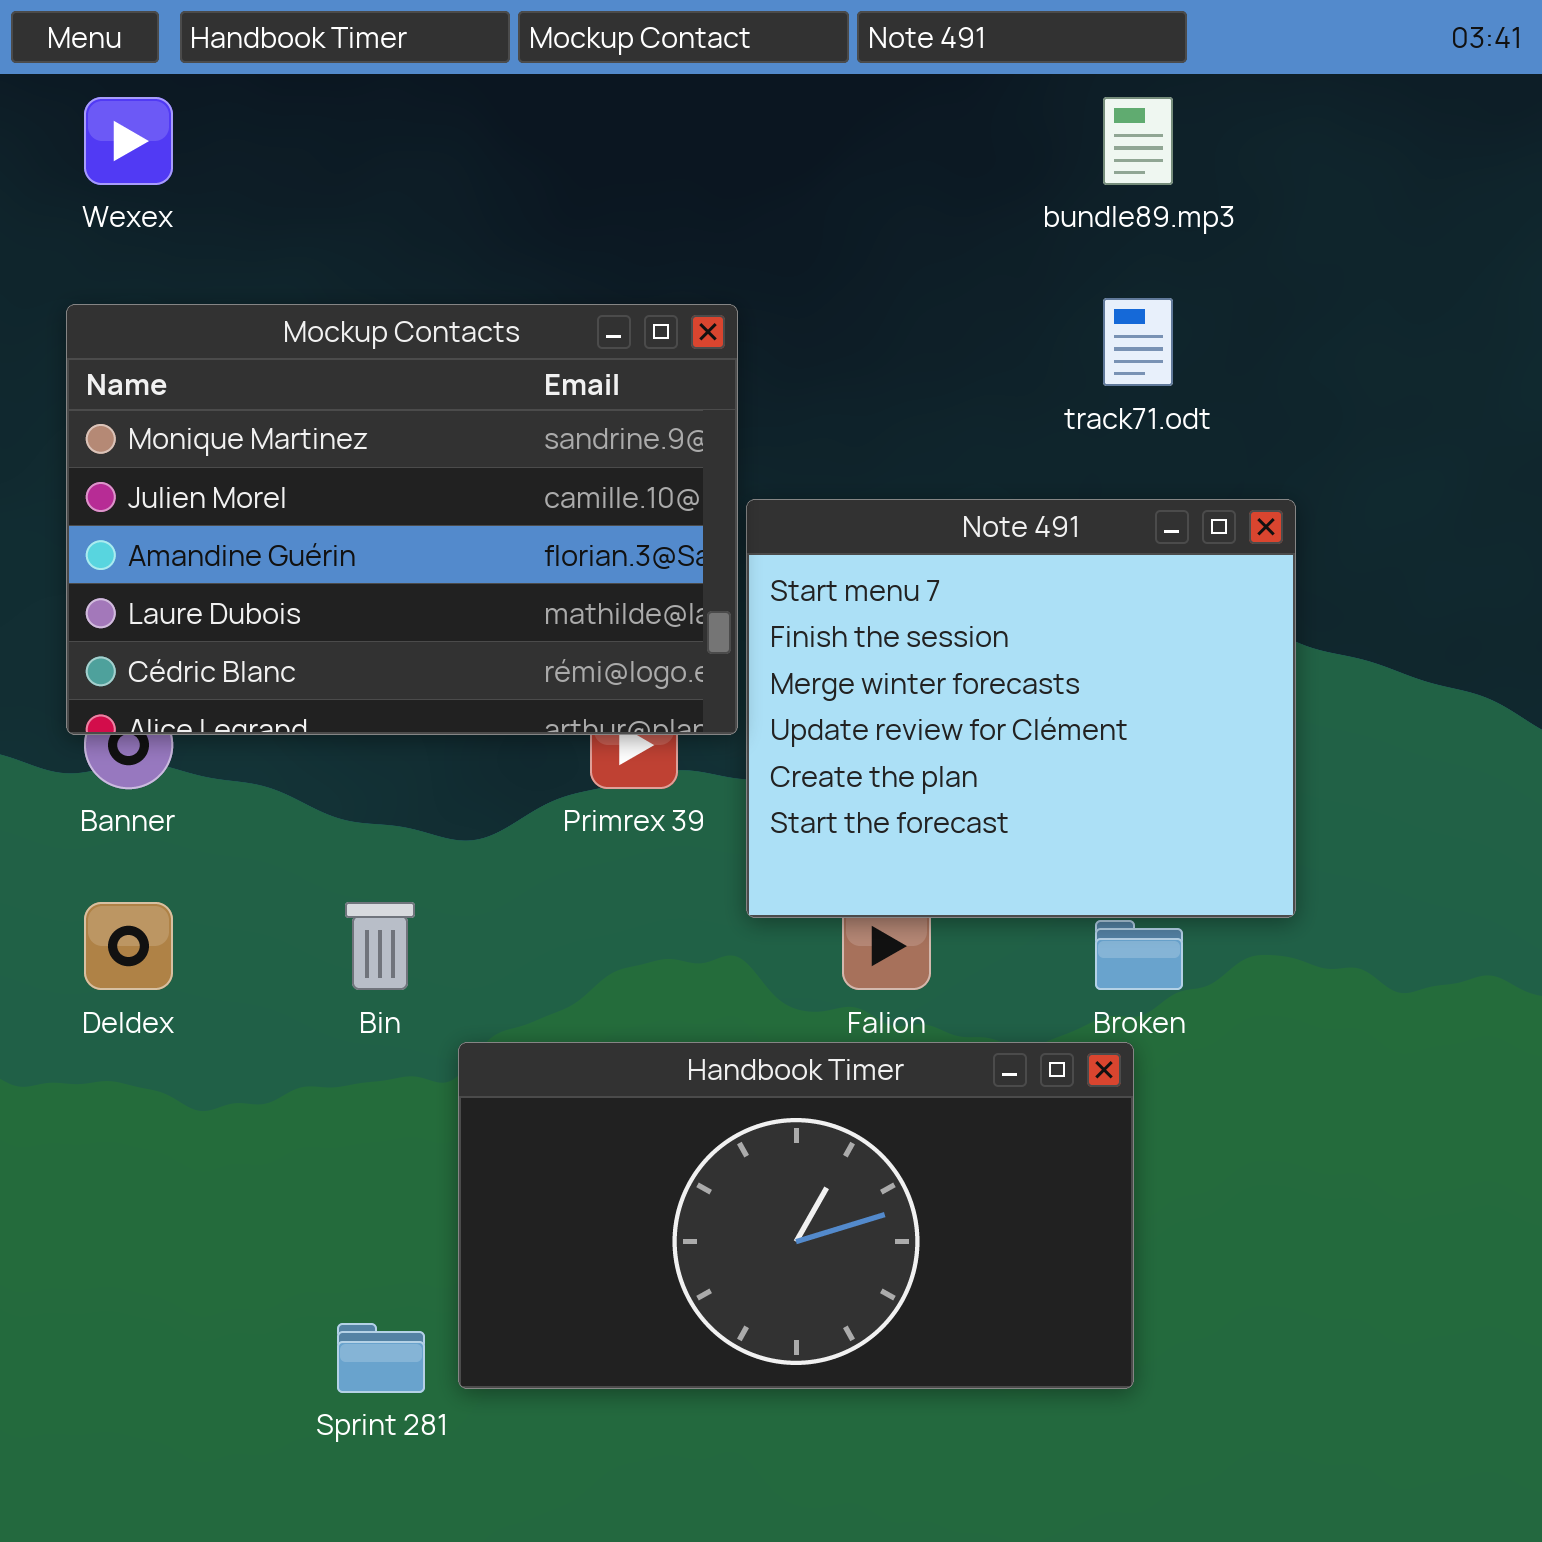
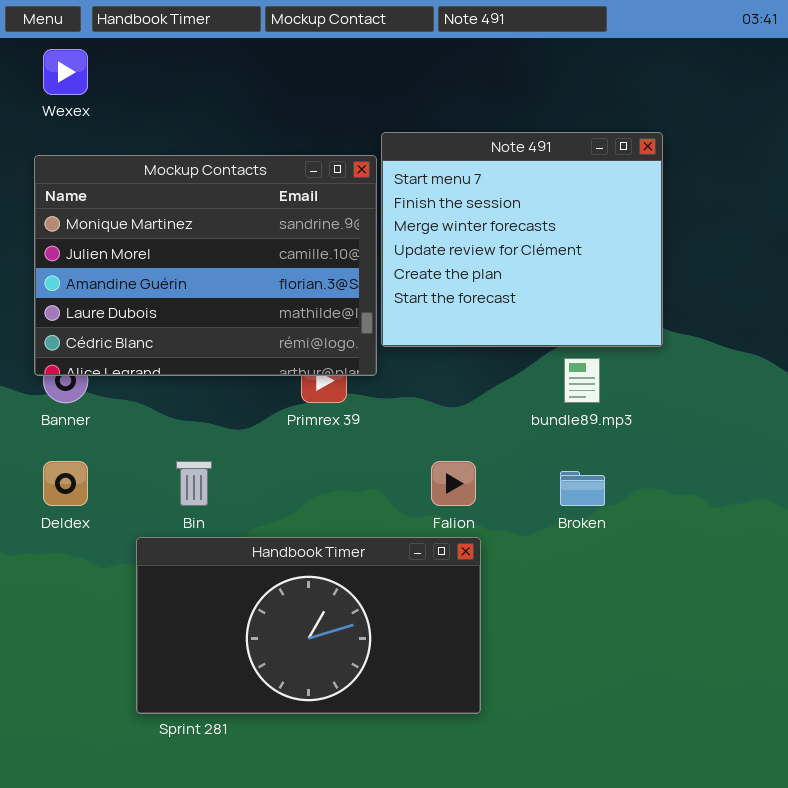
bundle89.mp3: [1103,97,1173,185] -> [564,358,600,403], moved
Note 491: [746,499,1296,918] -> [381,132,663,347], moved
Handbook Timer: [458,1042,1134,1389] -> [136,537,481,714], moved

